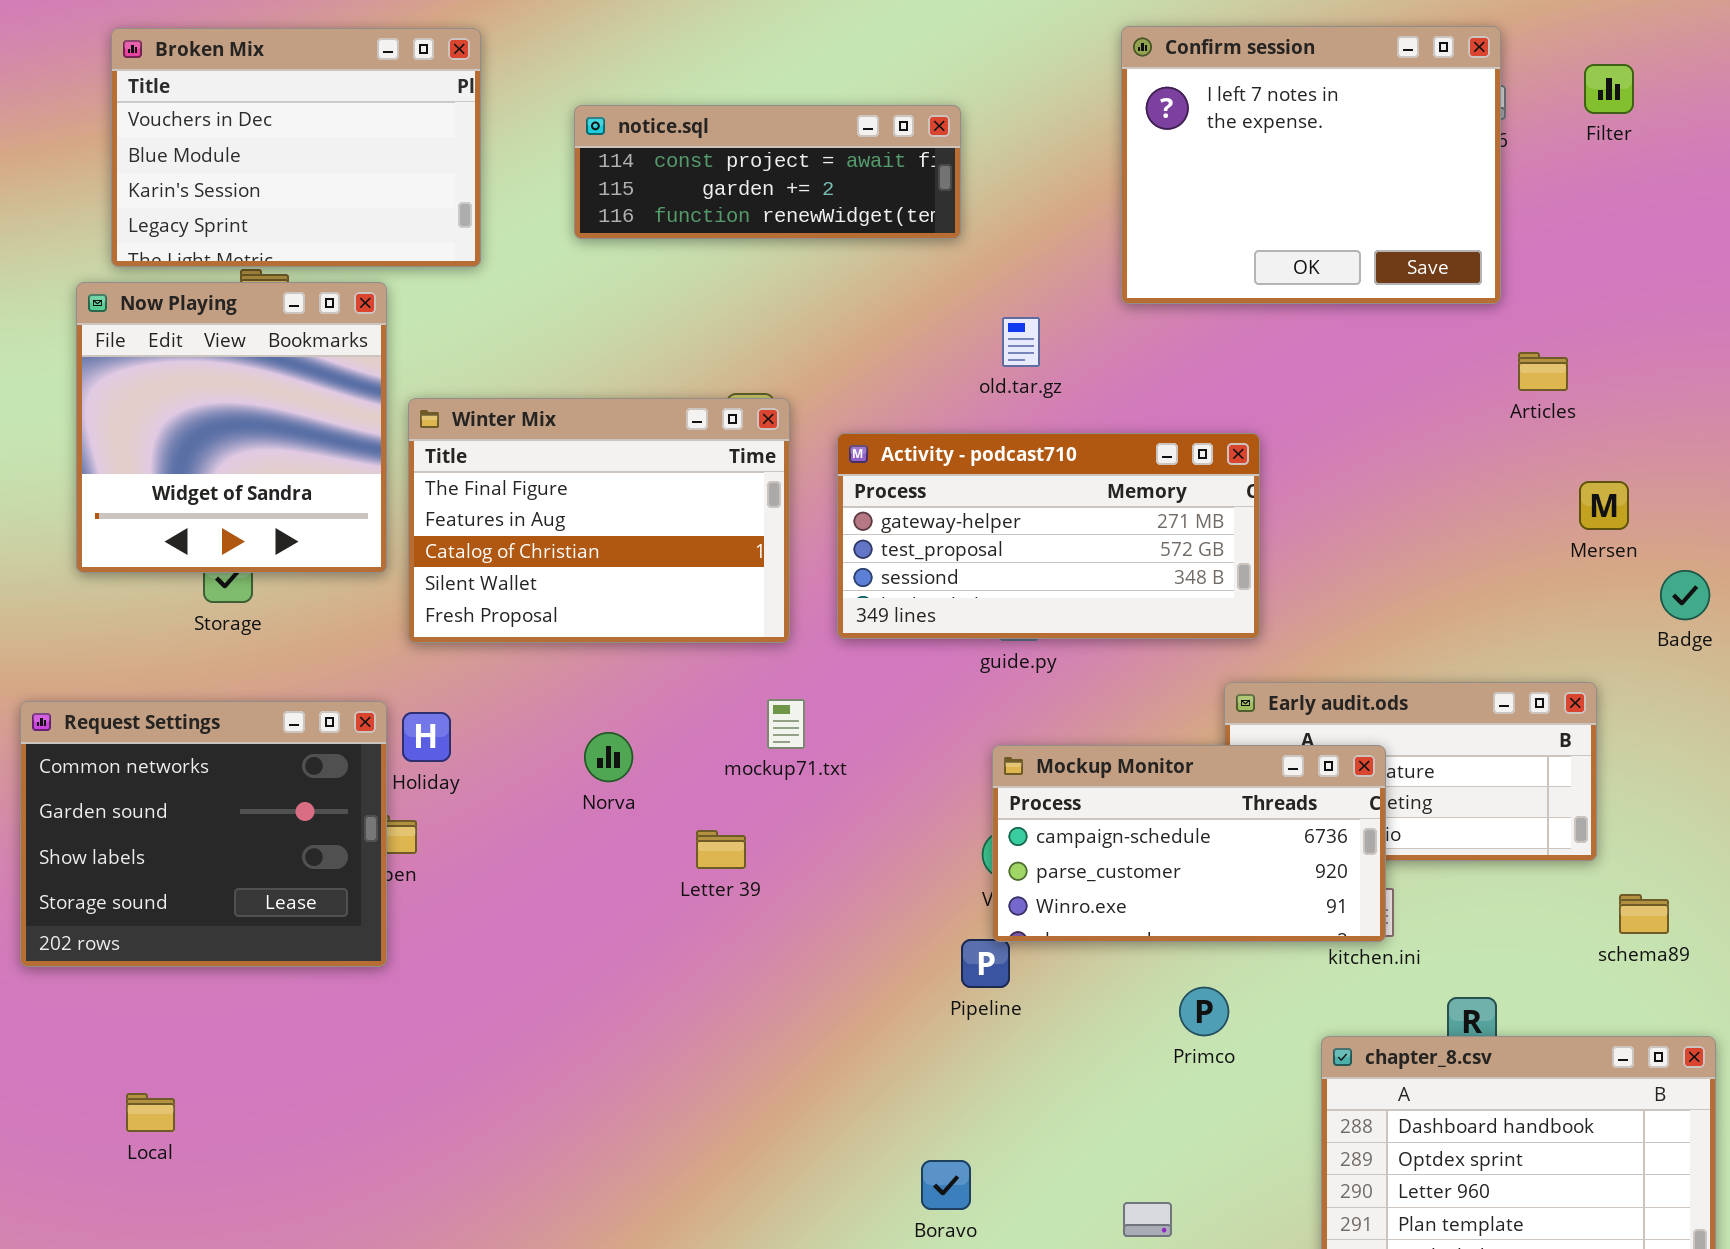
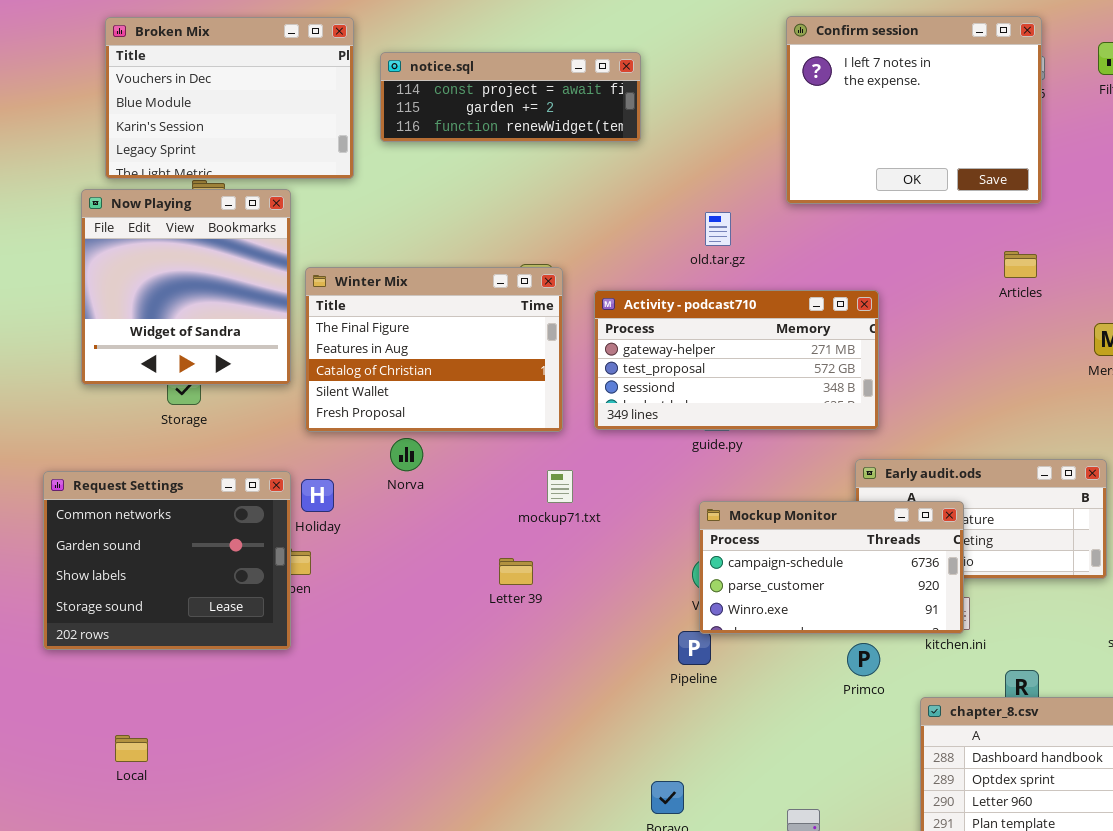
notice.sql: [574,105,961,239] -> [380,52,641,142], moved
Articles: [1518,352,1568,391] -> [1004,251,1037,278], moved
Norva: [584,732,633,782] -> [390,438,423,471], moved
Primco: [1179,987,1229,1036] -> [847,643,880,676], moved

